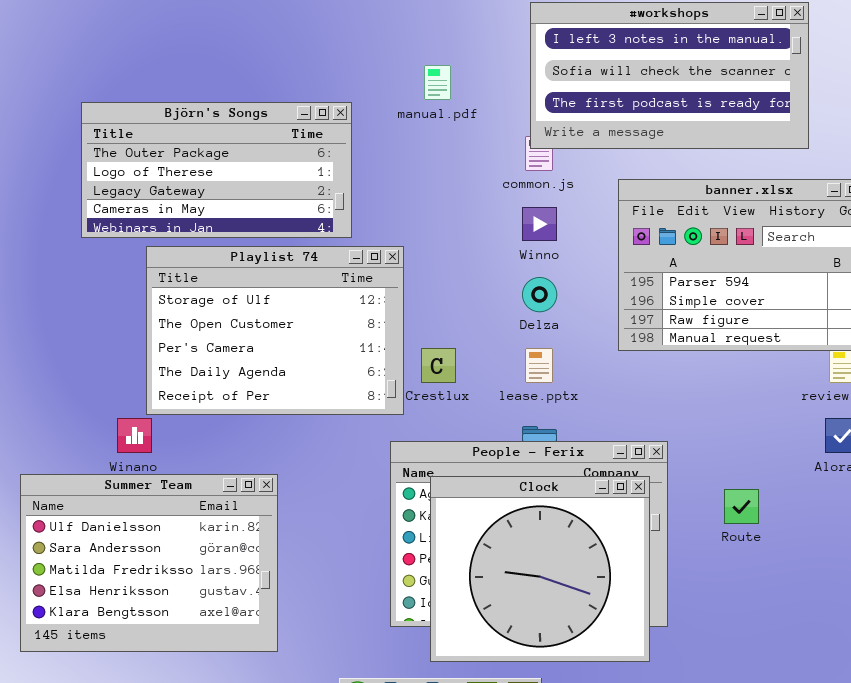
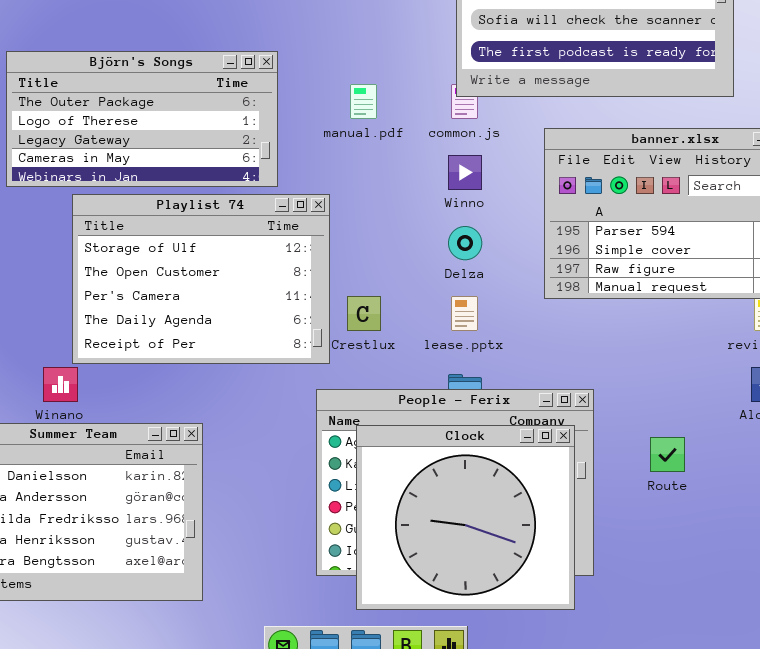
manual.pdf: [424,65,451,100] -> [350,84,377,119], moved

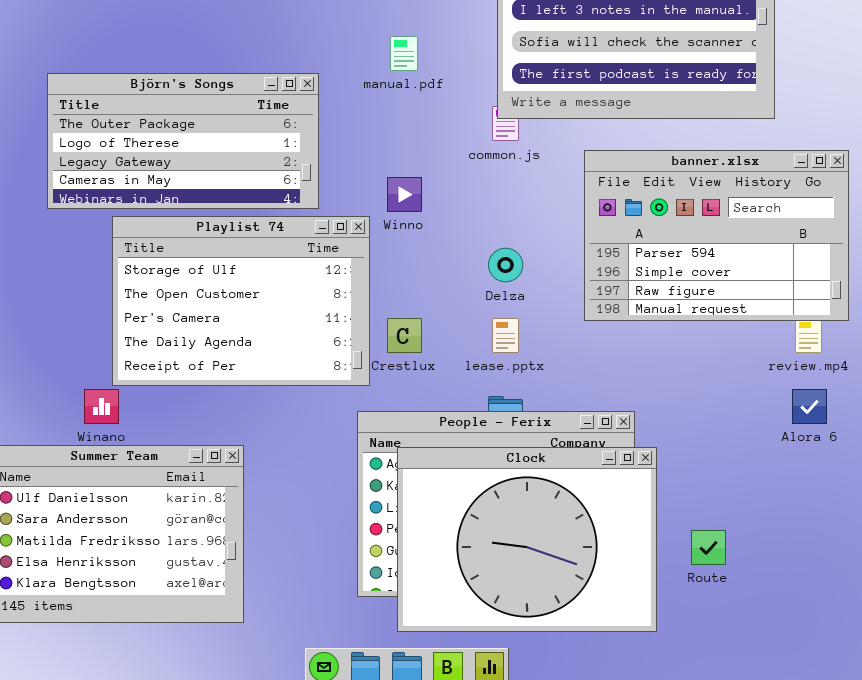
manual.pdf: [350,84,377,119] -> [390,36,418,71], moved
Winno: [448,155,482,190] -> [387,177,422,212], moved
Clock: [356,425,575,610] -> [397,447,657,632], resized
Route: [650,437,685,472] -> [691,530,726,565], moved

